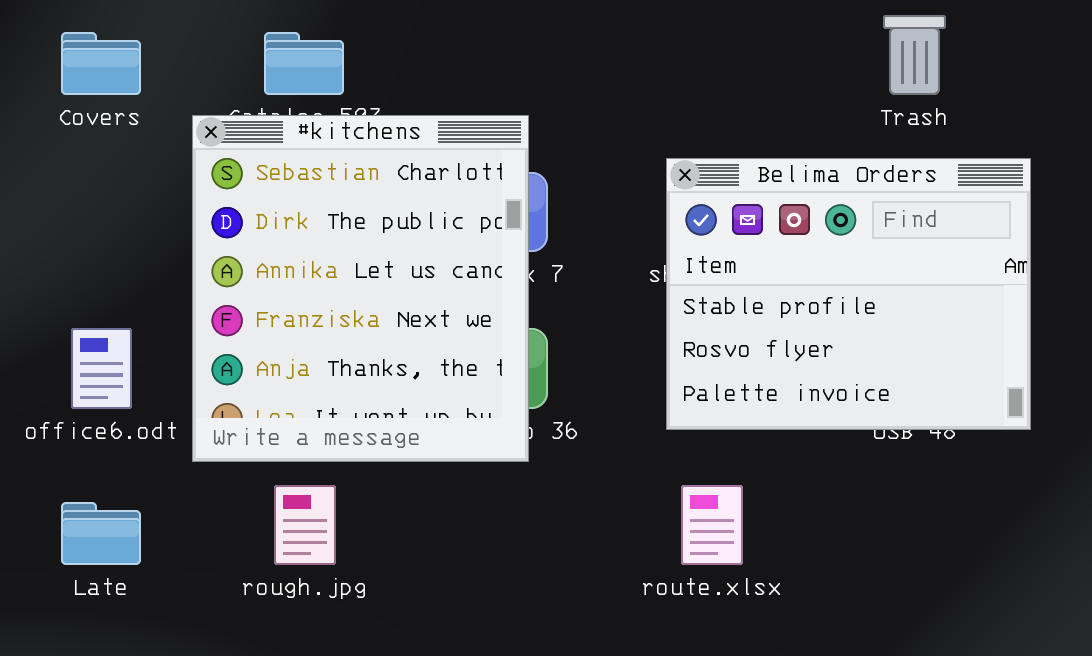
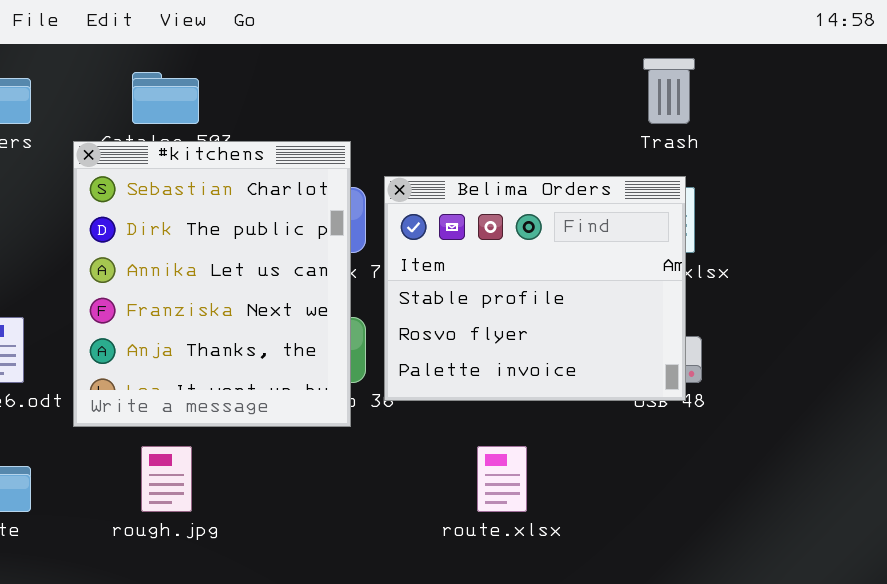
Belima Orders: [666,158,1031,430] -> [384,176,686,401], moved

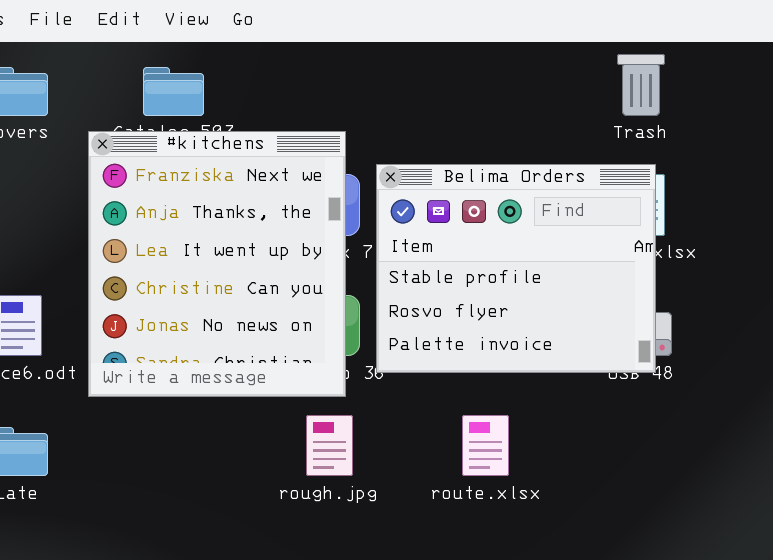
#kitchens: [73,141,351,427] -> [88,131,346,397], scrolled down 3 rows
rough.jpg: [141,446,192,512] -> [306,415,353,476], moved

